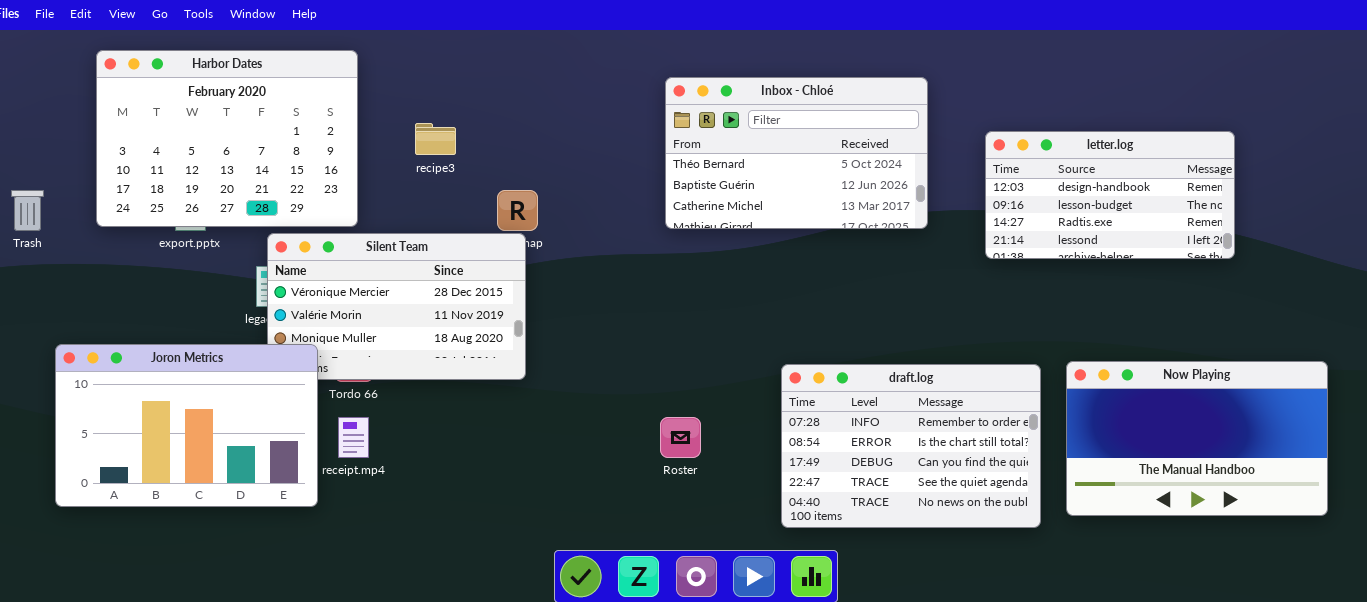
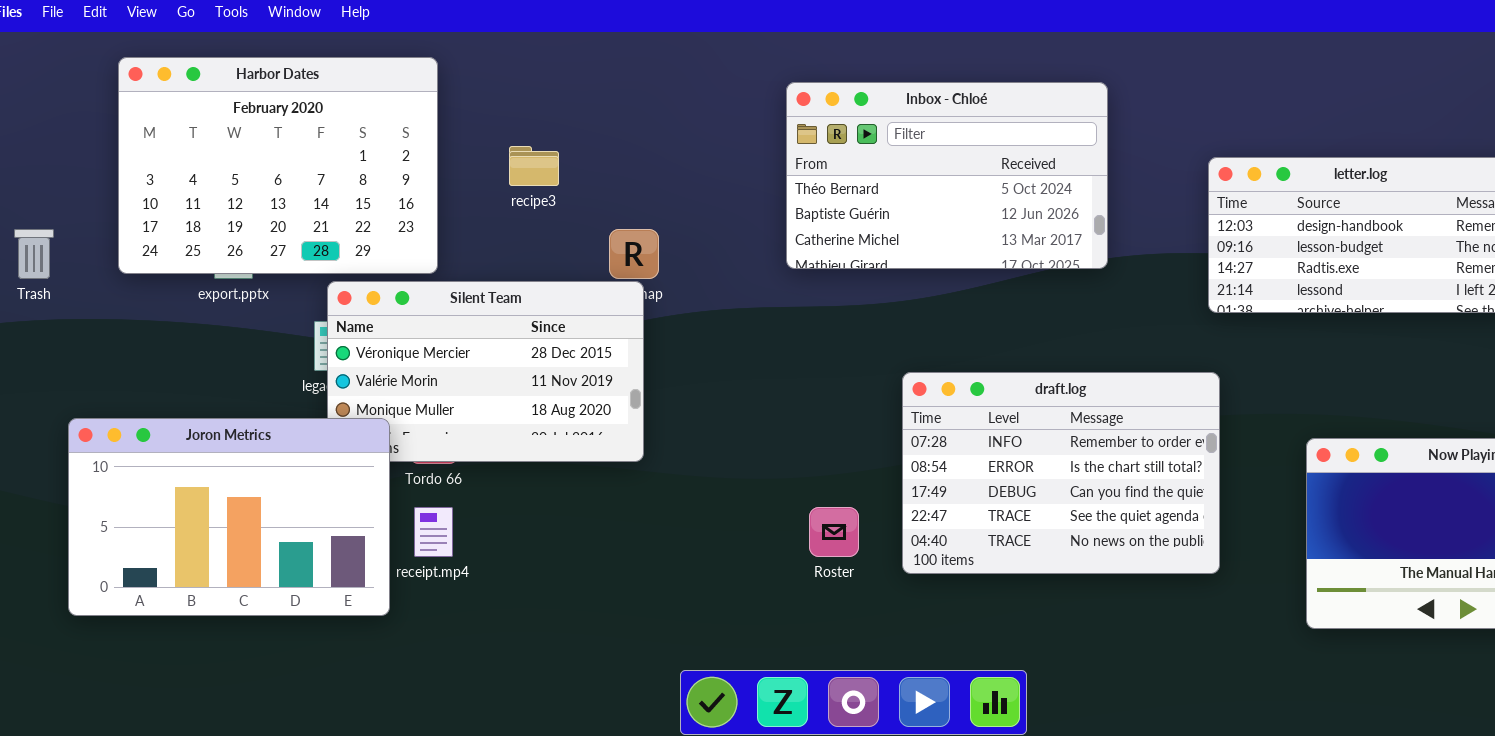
Inbox - Chloé: [665,77,928,229] -> [786,82,1108,269], moved
draft.log: [781,364,1041,528] -> [902,372,1220,574], moved

